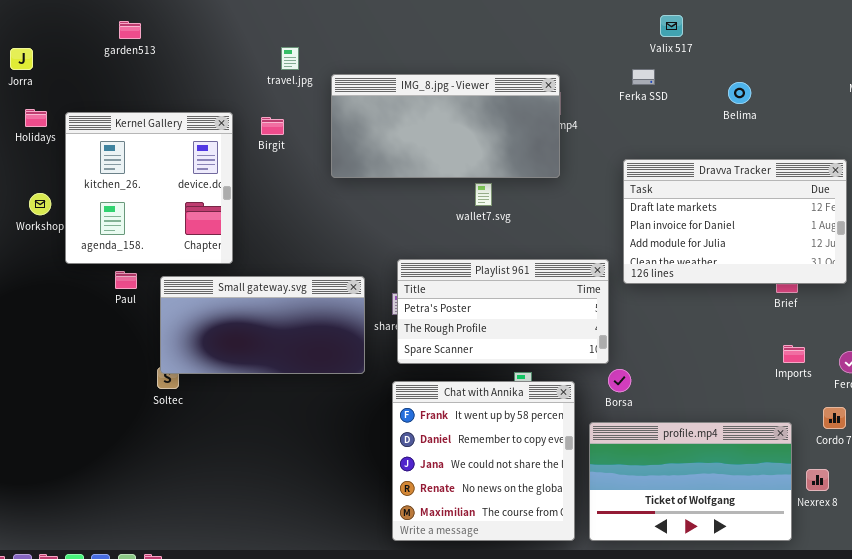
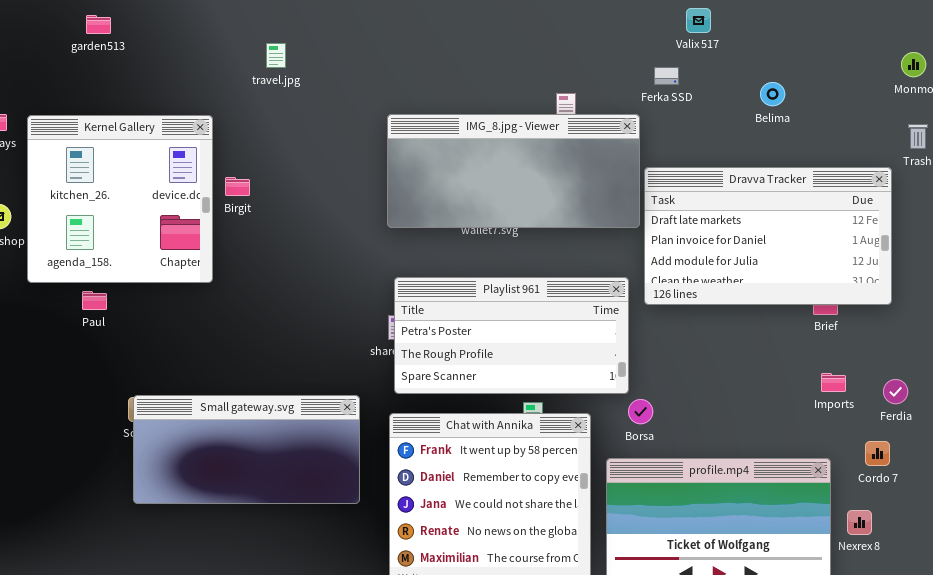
IMG_8.jpg - Viewer: [331,74,560,178] -> [387,114,640,228], moved
Birgit: [261,117,284,135] -> [225,177,250,196], moved
Small gateway.svg: [160,276,365,374] -> [133,395,360,504], moved

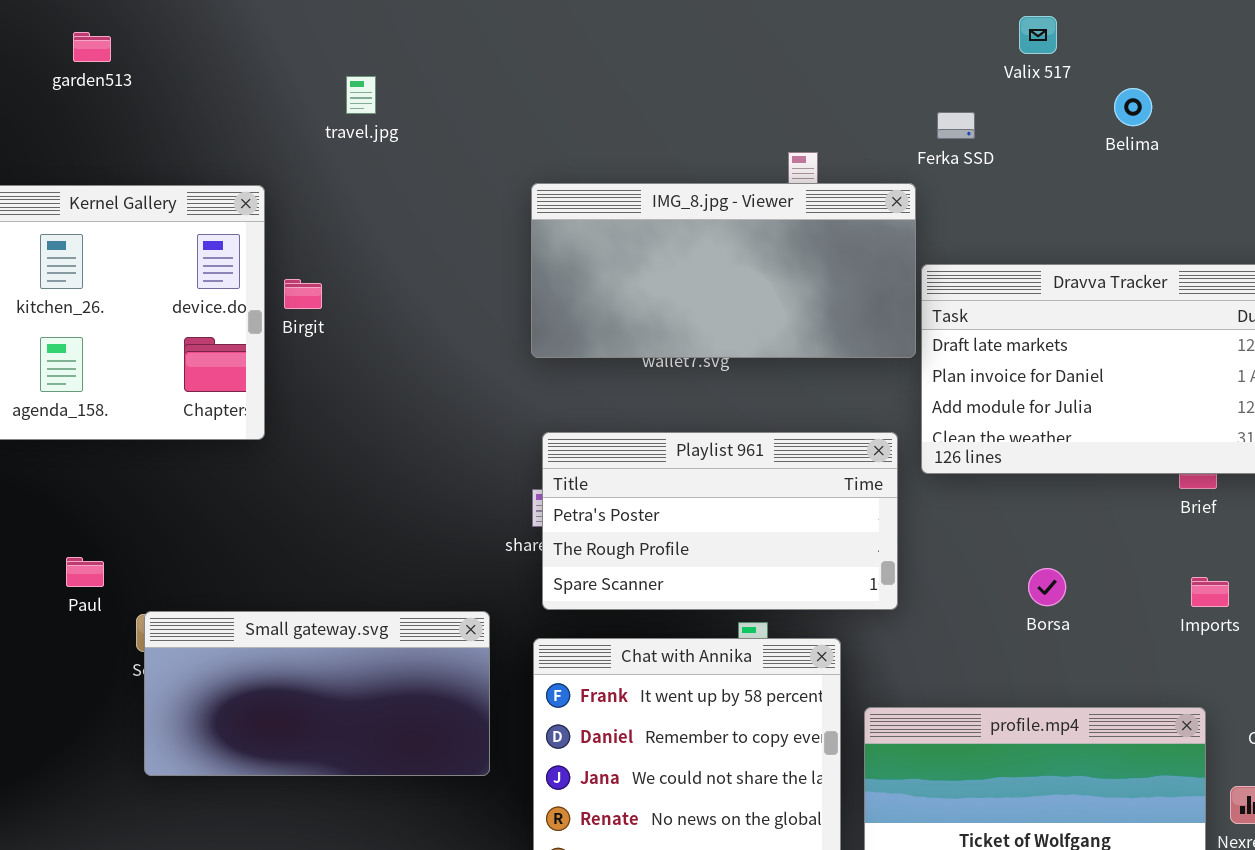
Valix 517: [686,8,711,33] -> [1019,16,1057,54], moved
Belima: [760,82,785,106] -> [1114,88,1152,126], moved
Paul: [82,291,107,310] -> [66,557,104,587], moved
Borsa: [628,399,653,424] -> [1028,568,1066,606], moved

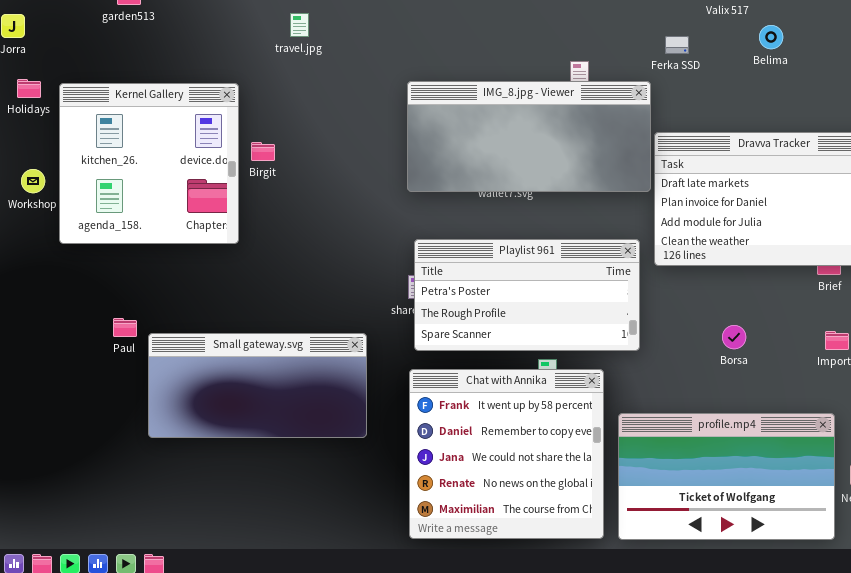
Belima: [1114,88,1152,126] -> [759,25,783,49], moved
Small gateway.svg: [144,611,490,776] -> [148,333,367,438], moved

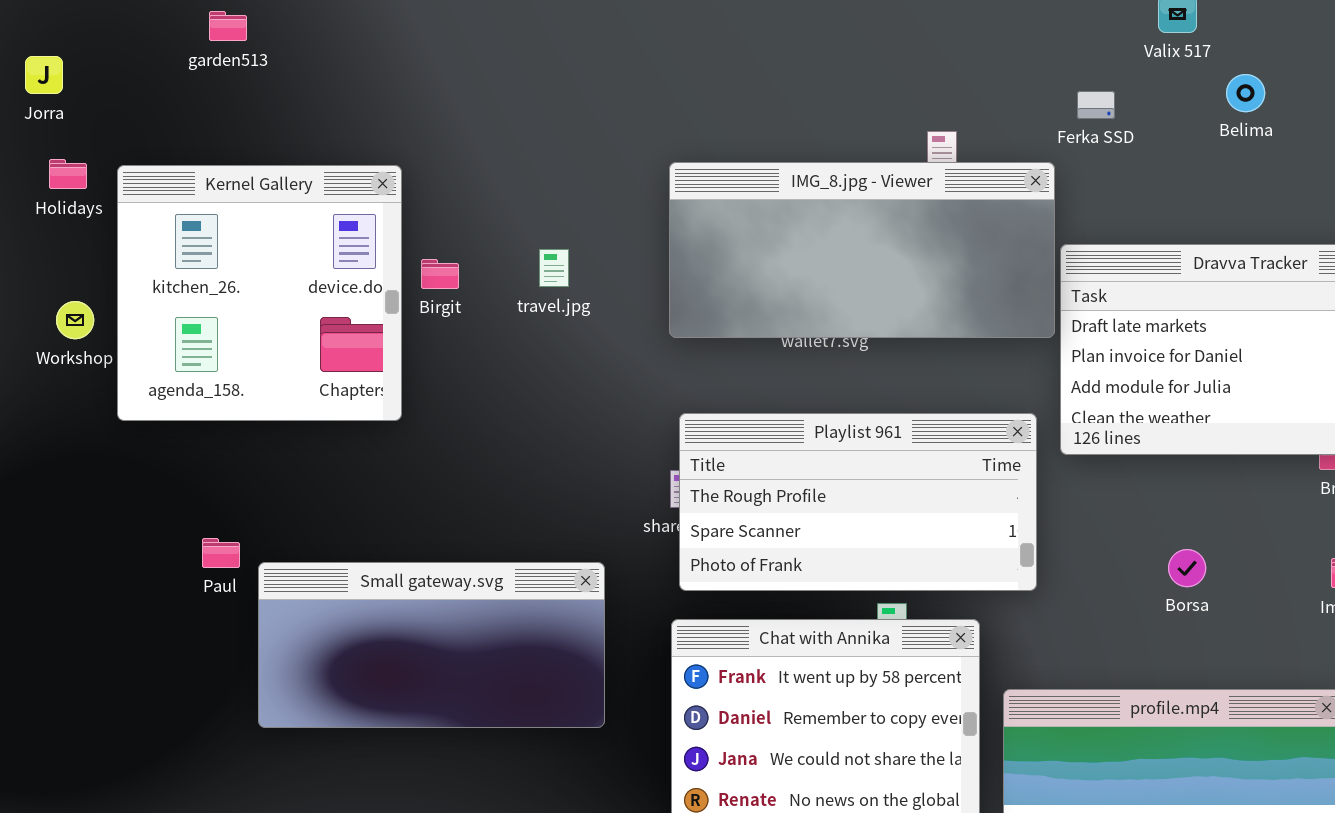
travel.jpg: [290,13,309,37] -> [539,249,569,287], moved
Playlist 961: [414,239,640,351] -> [679,413,1037,591], scrolled down 1 row

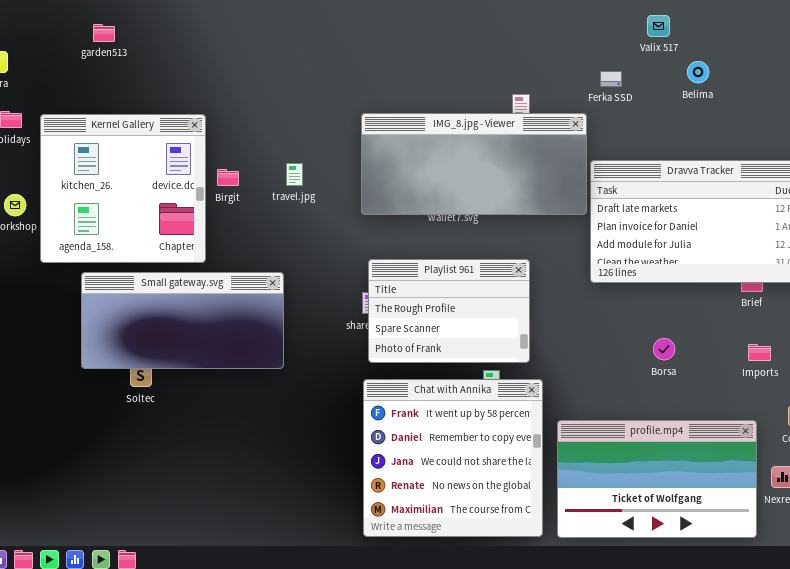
Playlist 961: [679,413,1037,591] -> [368,259,530,363], resized
Small gateway.svg: [258,562,605,728] -> [81,272,284,369], moved

